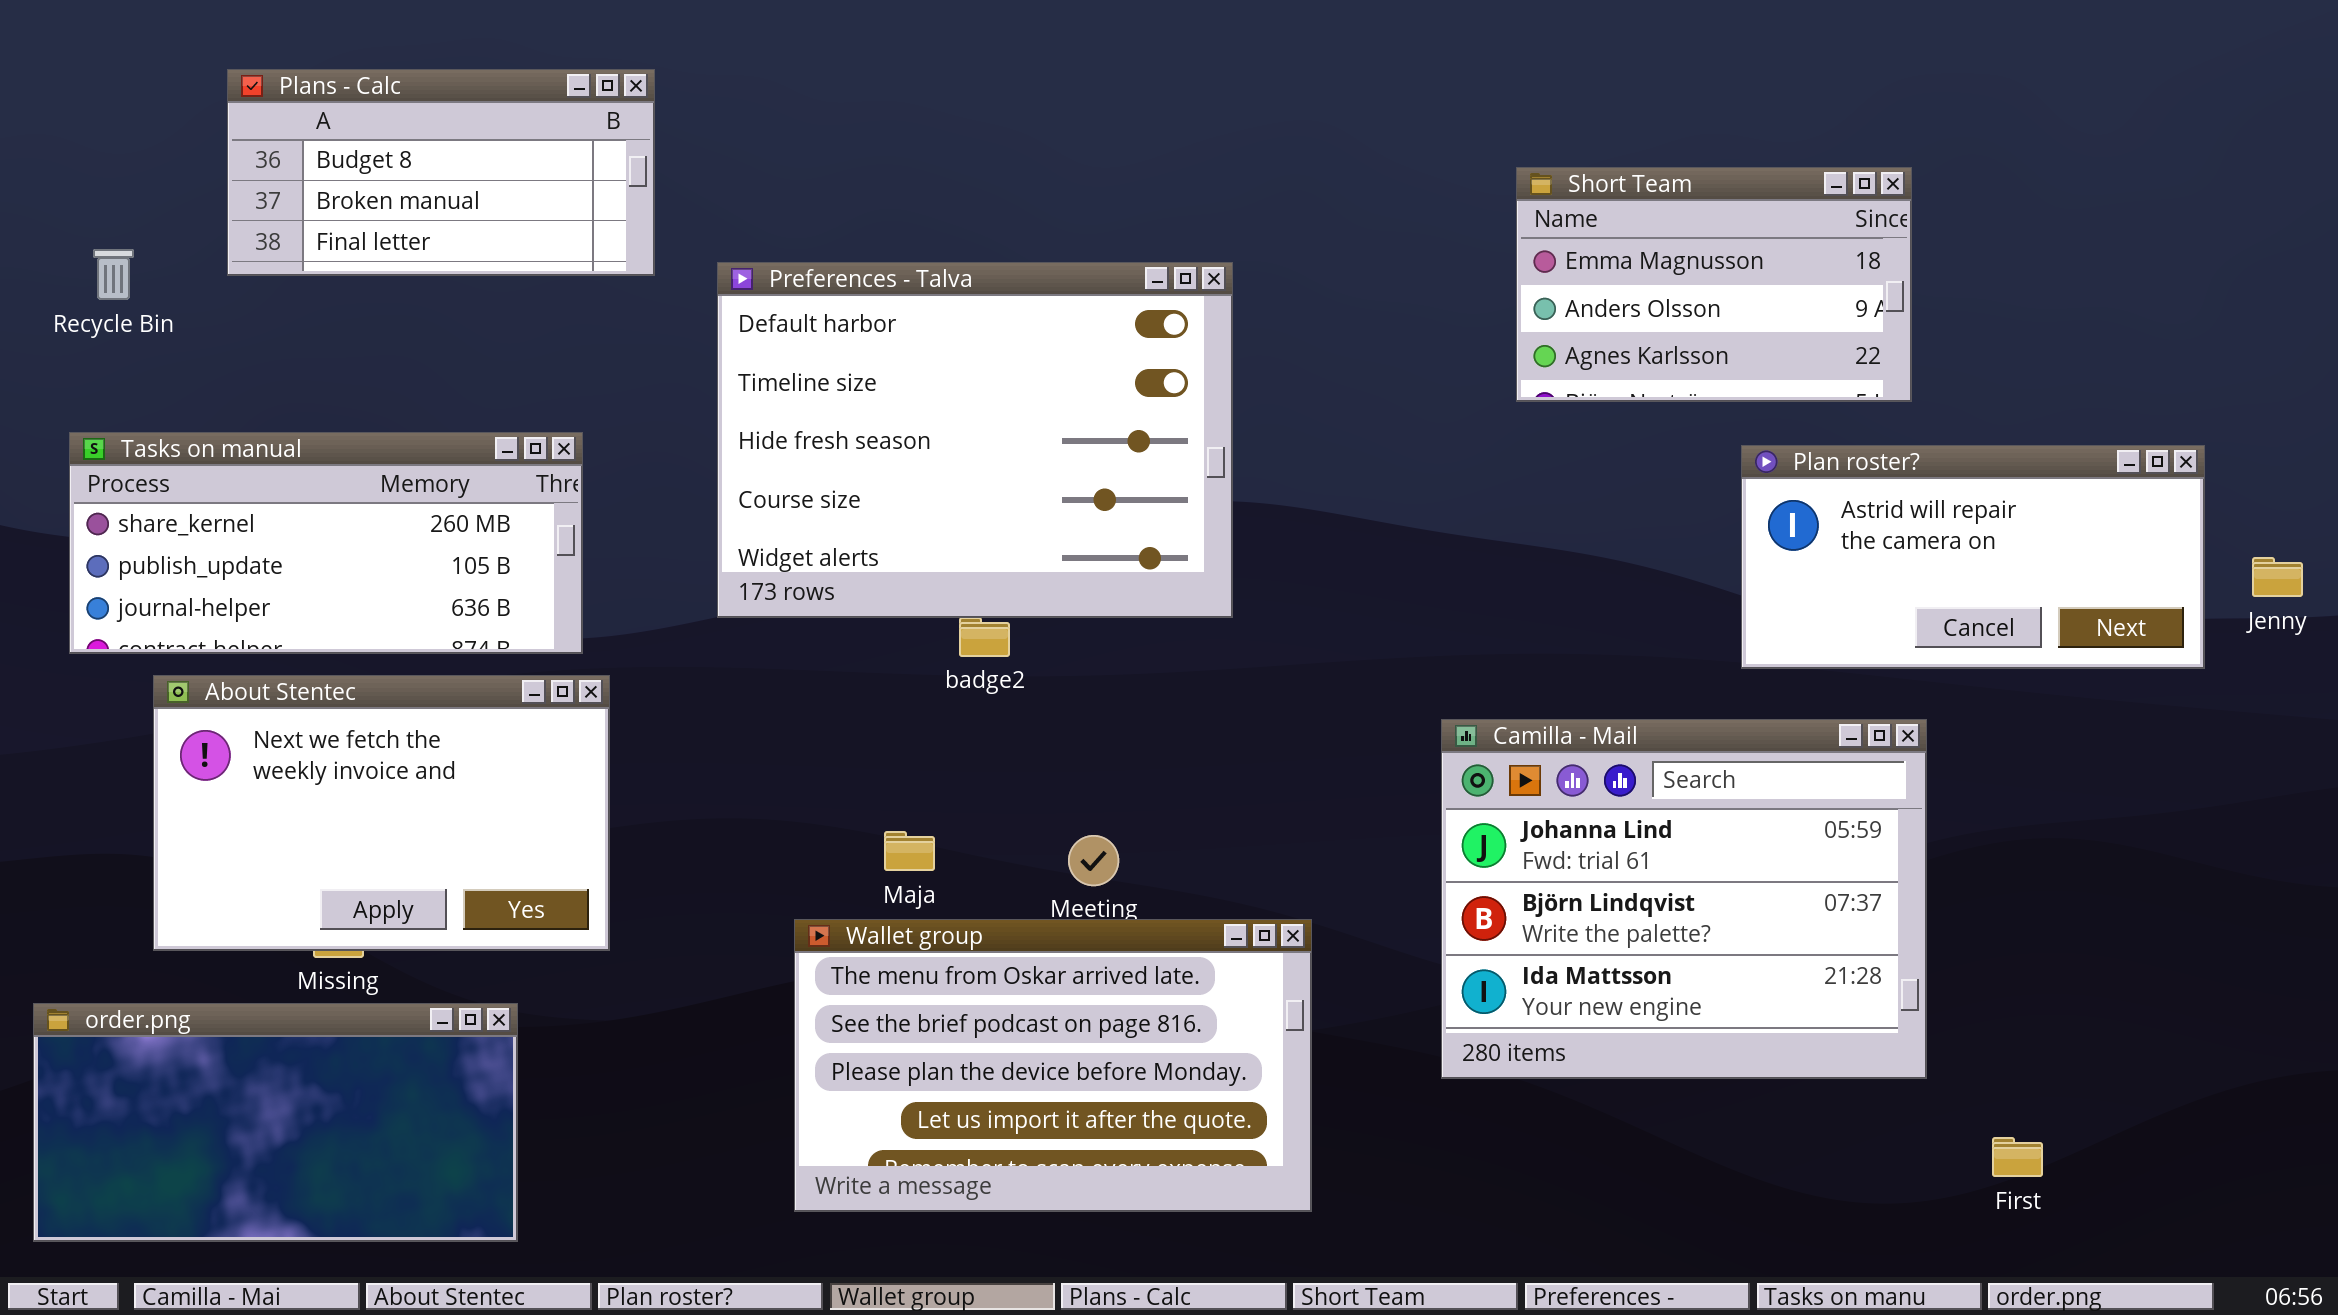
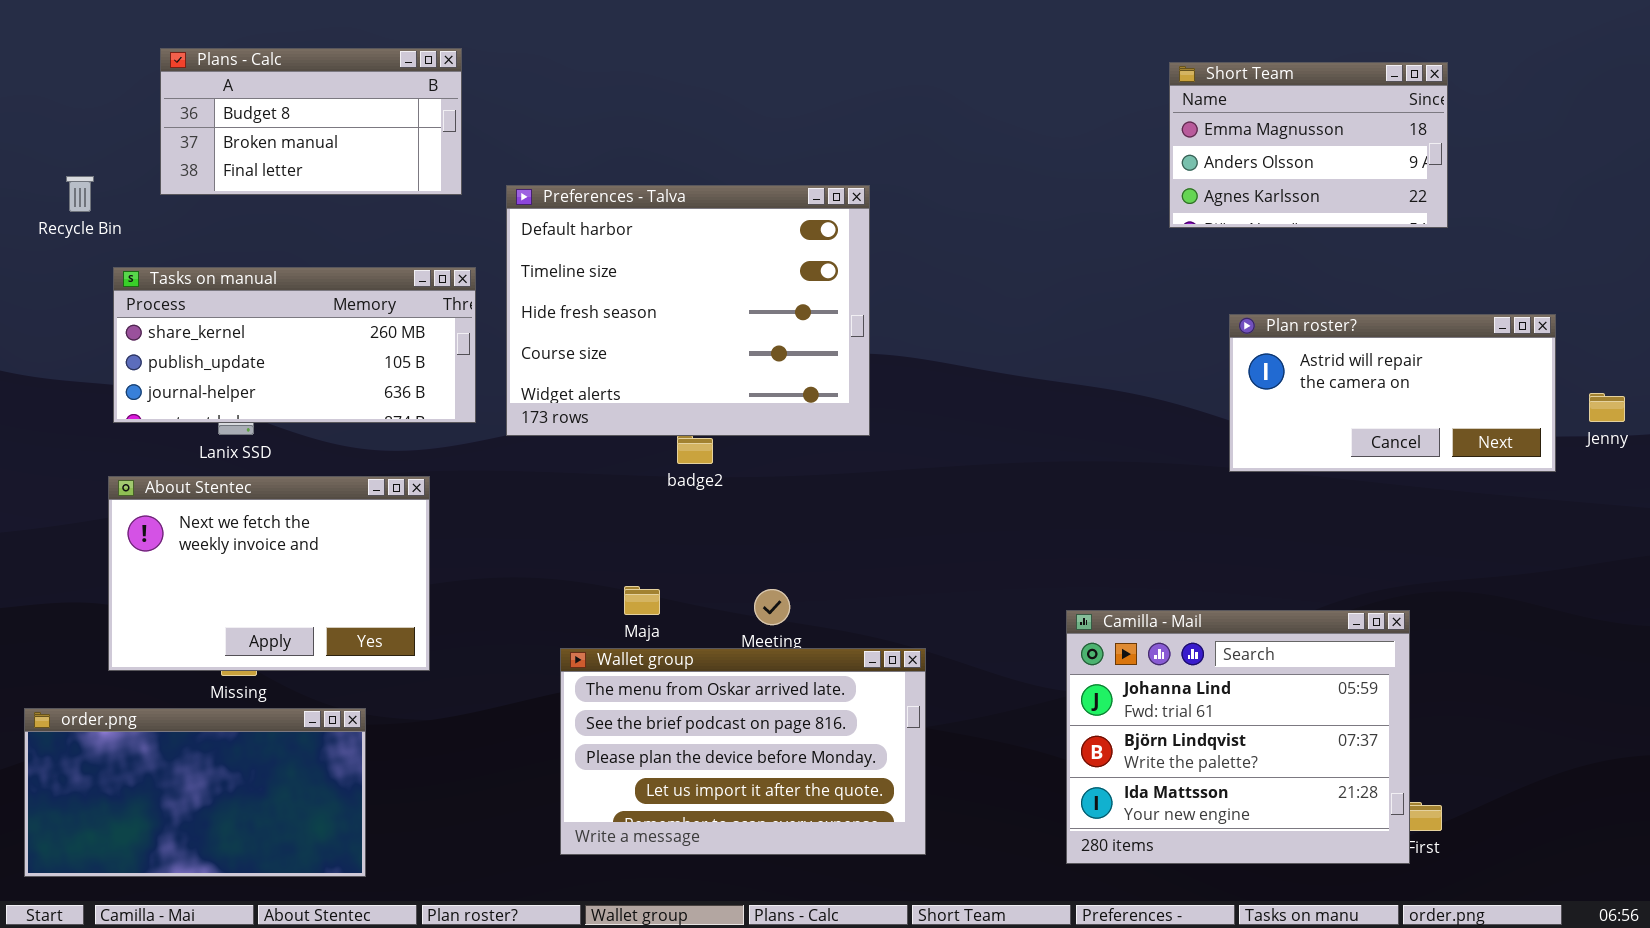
Short Team: [1516,167,1912,402] -> [1169,62,1448,228], moved
Tasks on manual: [69,432,583,654] -> [113,267,476,423], moved
Camilla - Mail: [1441,719,1927,1079] -> [1066,610,1410,864], moved

